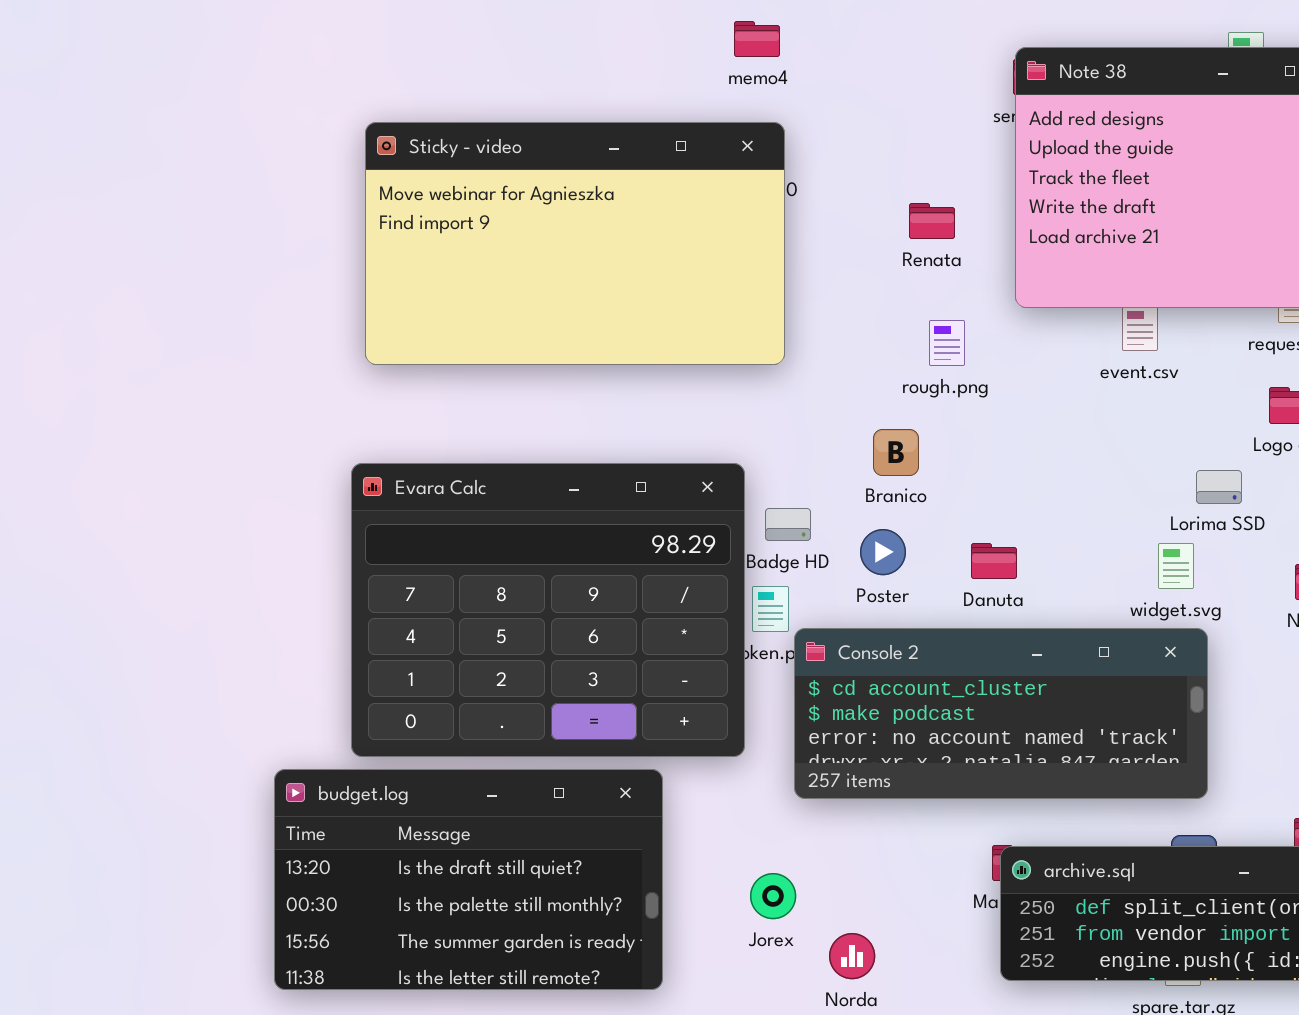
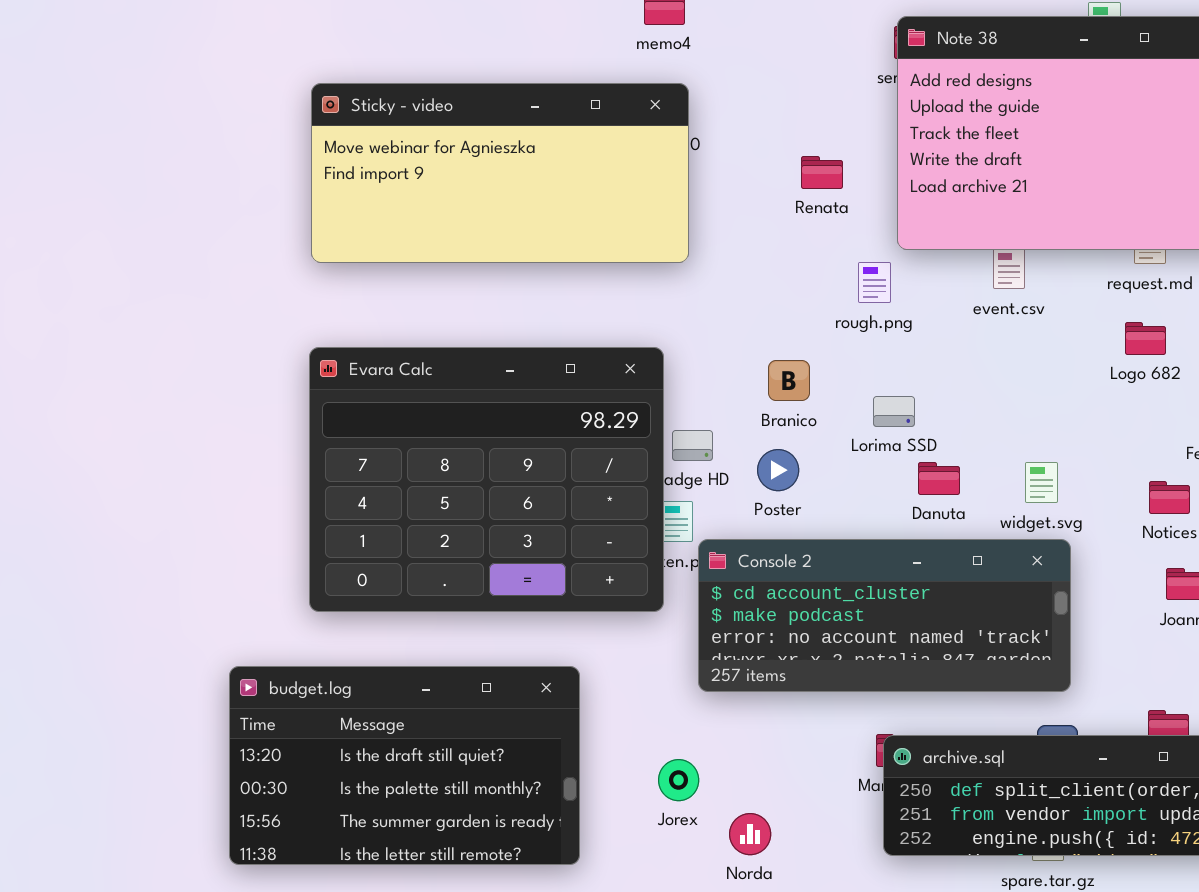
Sticky - video: [365,122,785,365] -> [311,83,689,263], resized
rough.png: [929,320,965,366] -> [858,262,891,303], moved
Evara Calc: [351,463,745,757] -> [309,347,664,612], moved
Lorima SSD: [1196,470,1242,504] -> [873,396,915,427], moved
Danuta: [971,543,1017,579] -> [918,462,960,495], moved

